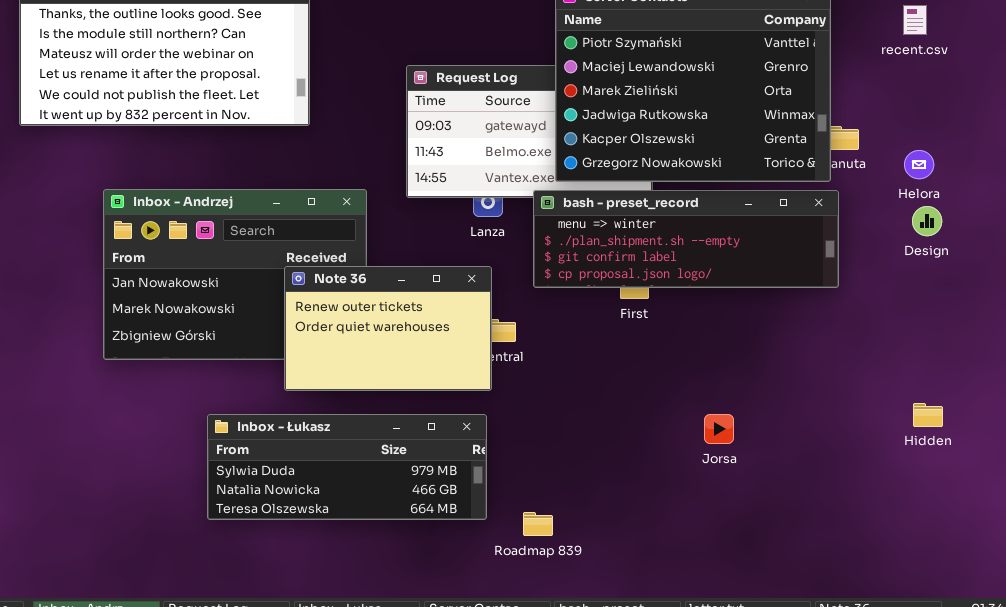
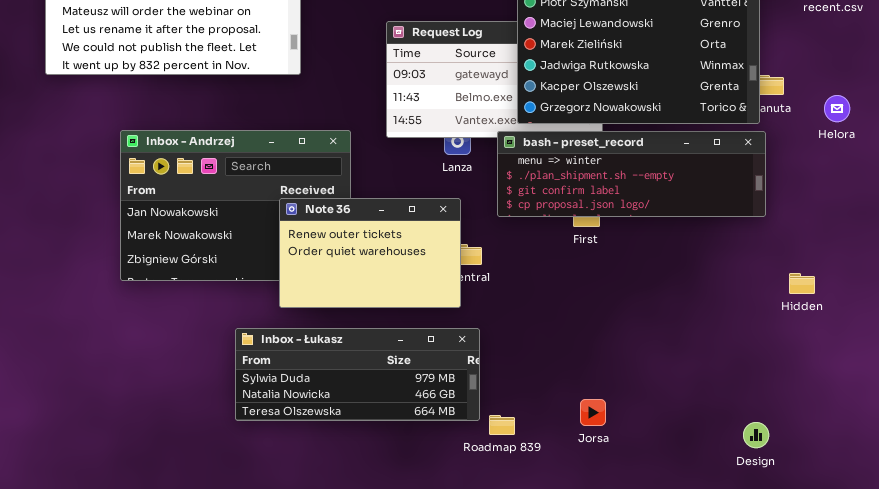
Design: [912,206,942,236] -> [743,422,769,448], moved
Hidden: [913,403,943,427] -> [789,273,815,294], moved
Inbox - Łukasz: [207,414,487,520] -> [235,328,480,421], moved
Jorsa: [704,414,734,444] -> [580,399,606,426], moved

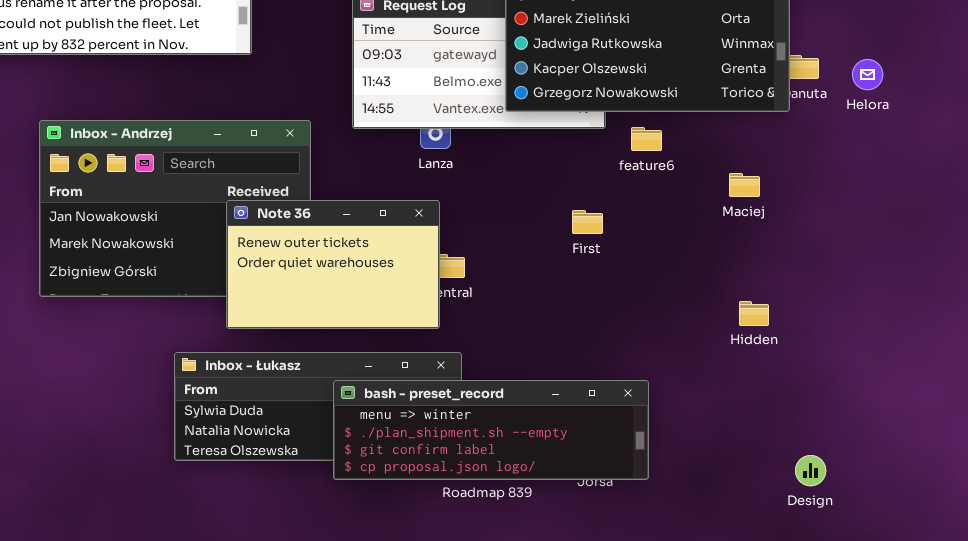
Helora: [824,95,850,122] -> [852,59,883,90], moved
bash - preset_record: [497,131,766,217] -> [333,380,649,480], moved
Hidden: [789,273,815,294] -> [739,301,769,326], moved
Design: [743,422,769,448] -> [795,455,826,486], moved

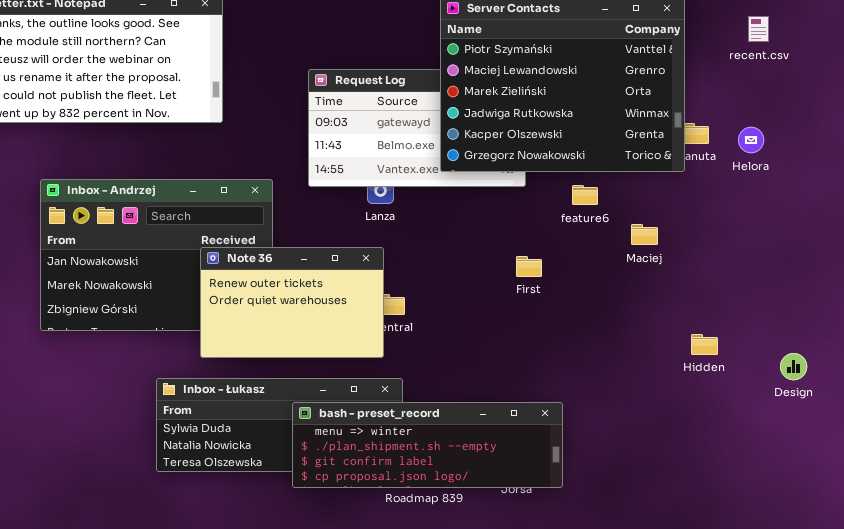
feature6: [631,127,662,151] -> [572,185,598,205], moved
First: [572,210,603,234] -> [516,256,542,277], moved
Hidden: [739,301,769,326] -> [691,334,718,355], moved
Design: [795,455,826,486] -> [780,353,807,380], moved

